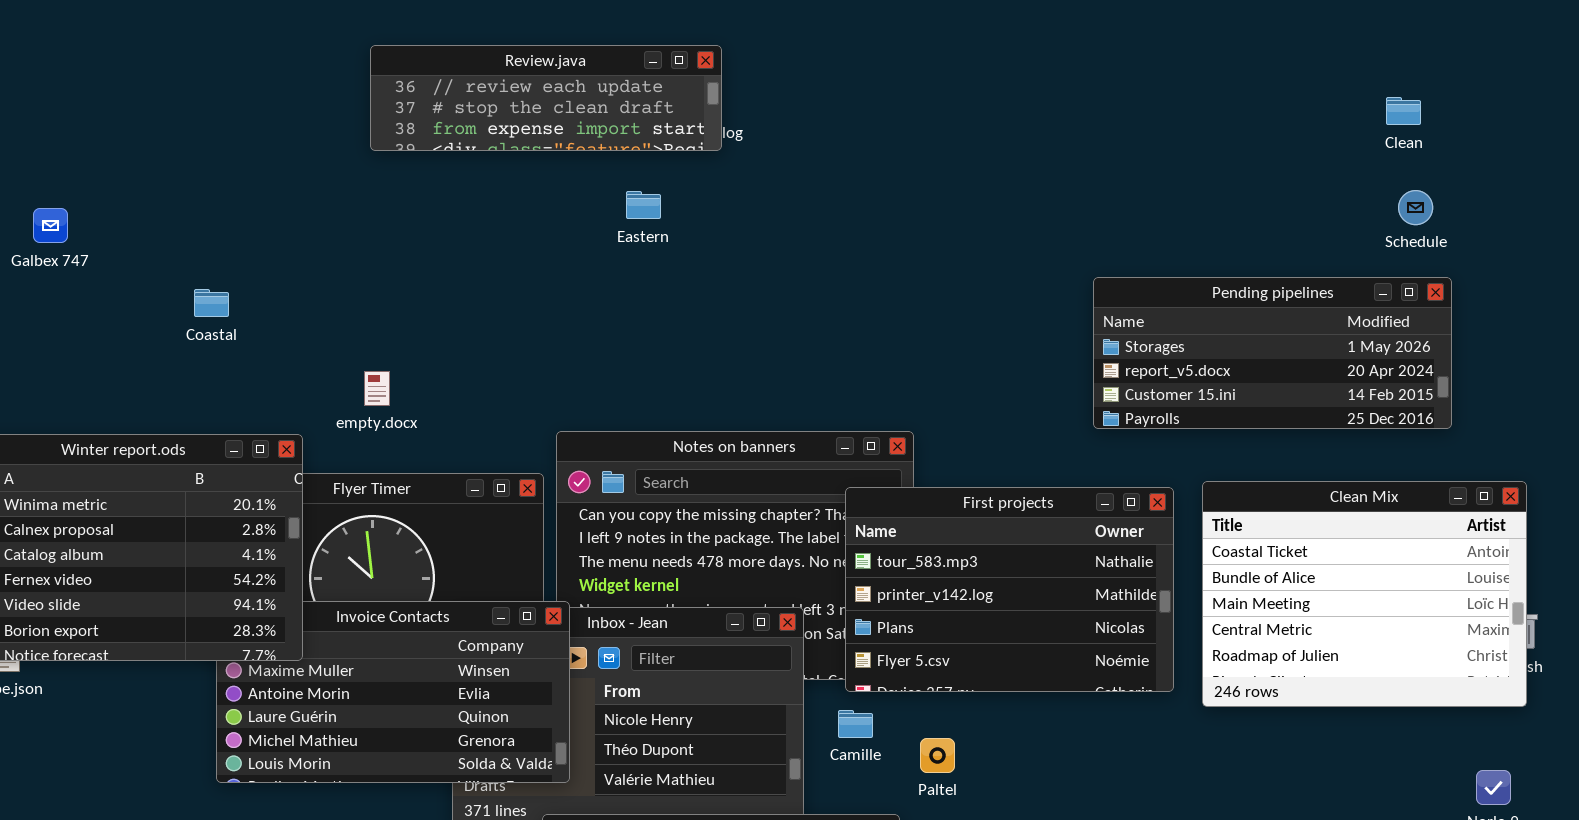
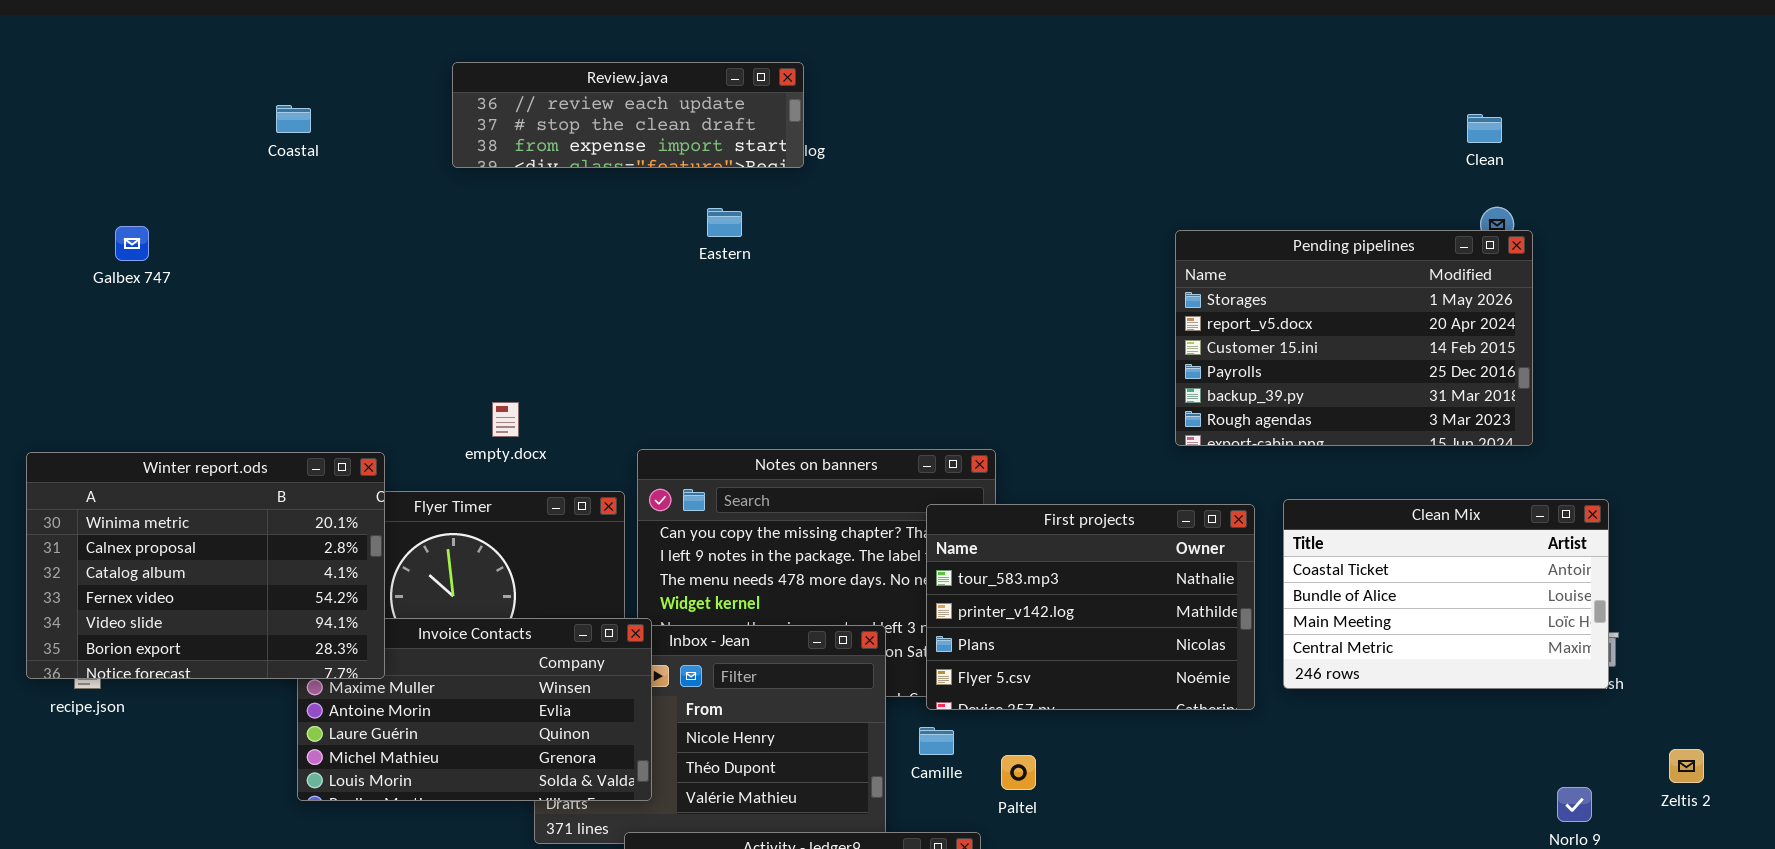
Pending pipelines: [1093,277,1452,429] -> [1175,230,1533,446], resized
Coastal: [194,289,229,317] -> [276,105,311,133], moved
empty.docx: [364,371,390,406] -> [492,402,519,437], moved
Clean Mix: [1202,481,1527,707] -> [1283,499,1609,689], resized

